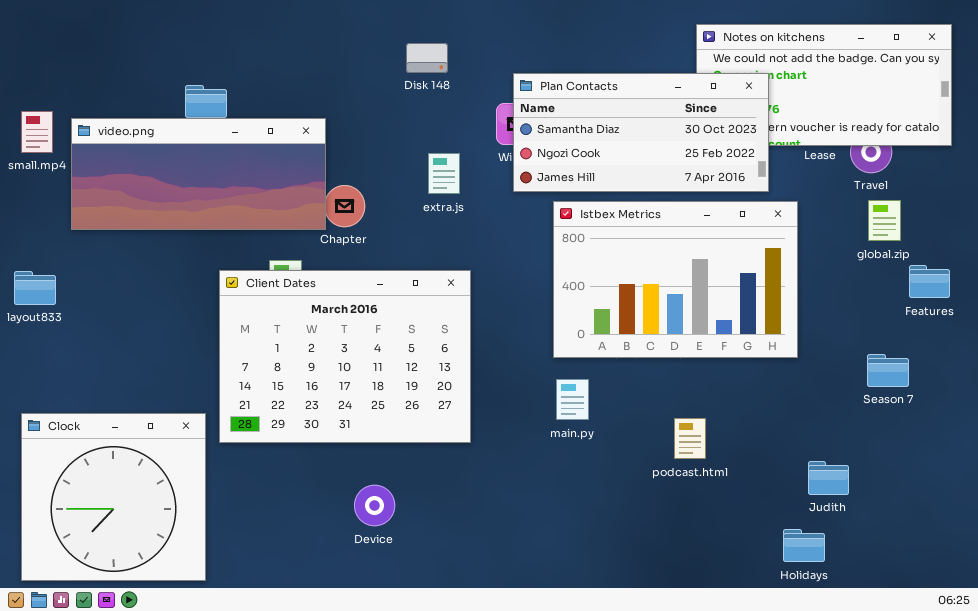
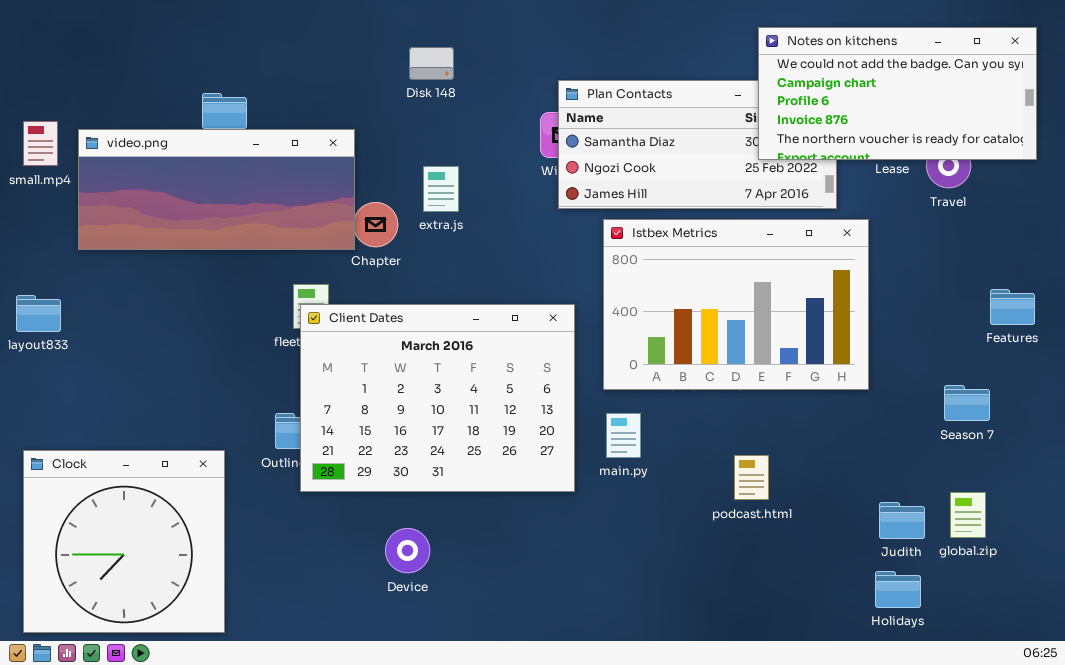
Notes on kitchens: [696,24,952,146] -> [758,27,1037,160], raised
Disk 148: [406,43,448,73] -> [409,47,454,80], moved
extra.js: [428,153,460,194] -> [423,166,459,212], moved
global.zip: [868,200,901,241] -> [950,492,986,538], moved
Client Dates: [219,270,471,443] -> [300,304,575,492], moved
Holidays: [783,529,825,562] -> [875,571,921,608], moved

